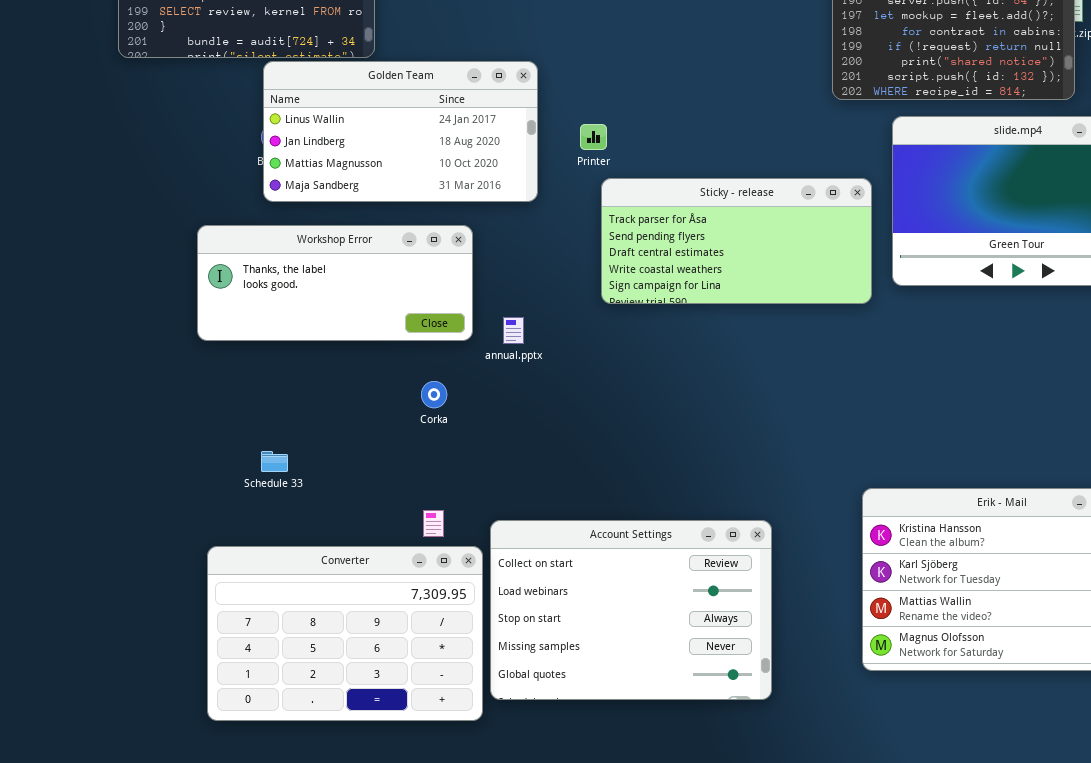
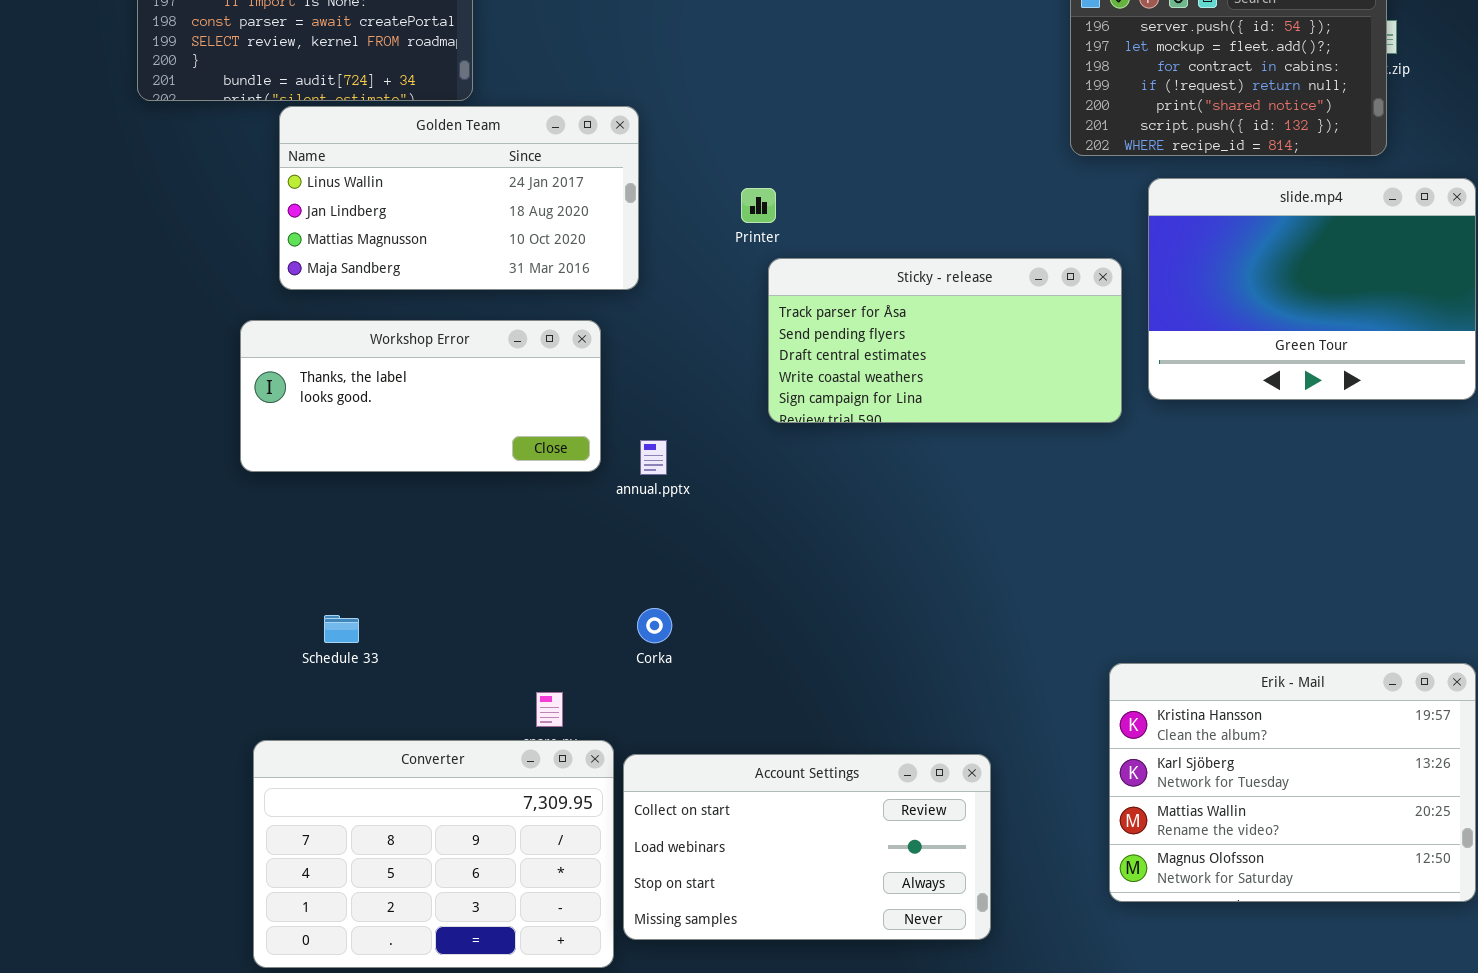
Golden Team: [263,61,538,202] -> [279,106,639,290], moved
Corka: [421,381,447,408] -> [637,608,672,643], moved
Account Settings: [490,520,772,700] -> [623,754,991,940], resized

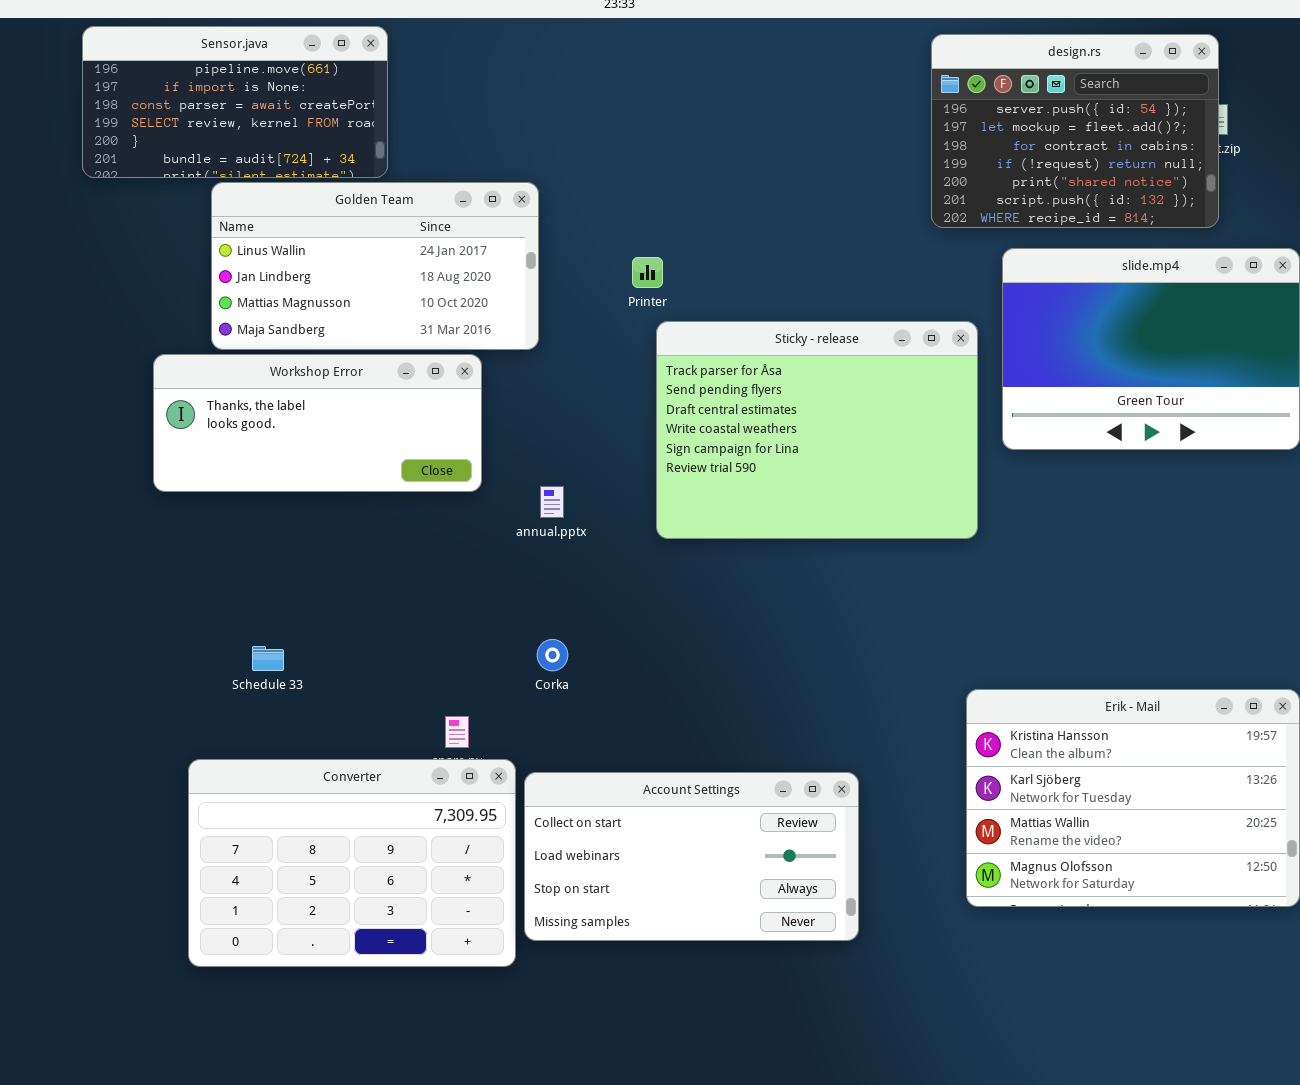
Sticky - release: [768,258,1122,423] -> [656,321,978,539], resized
Workshop Error: [240,320,601,472] -> [153,354,482,492], moved

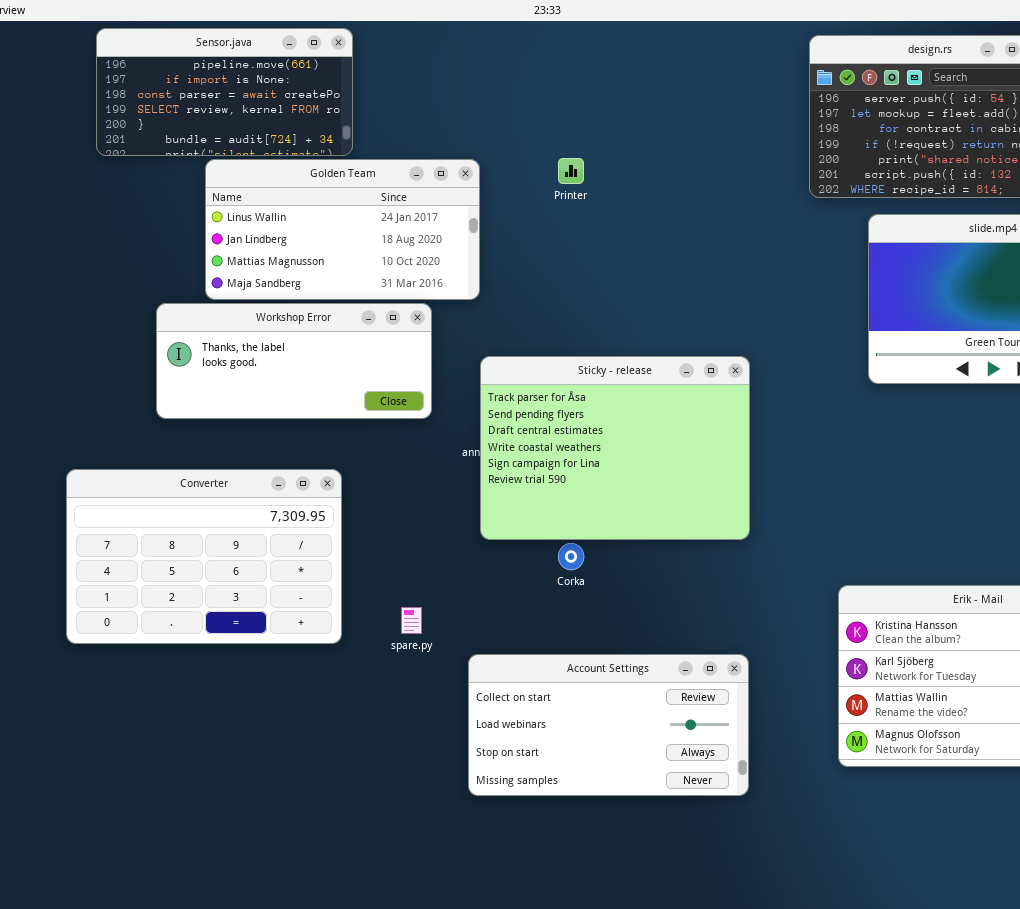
Printer: [632,257,663,288] -> [558,158,584,184], moved
Sticky - release: [656,321,978,539] -> [480,356,750,540], moved
Corka: [537,639,568,671] -> [558,543,584,570], moved
Converter: [188,759,516,967] -> [66,469,342,644], moved

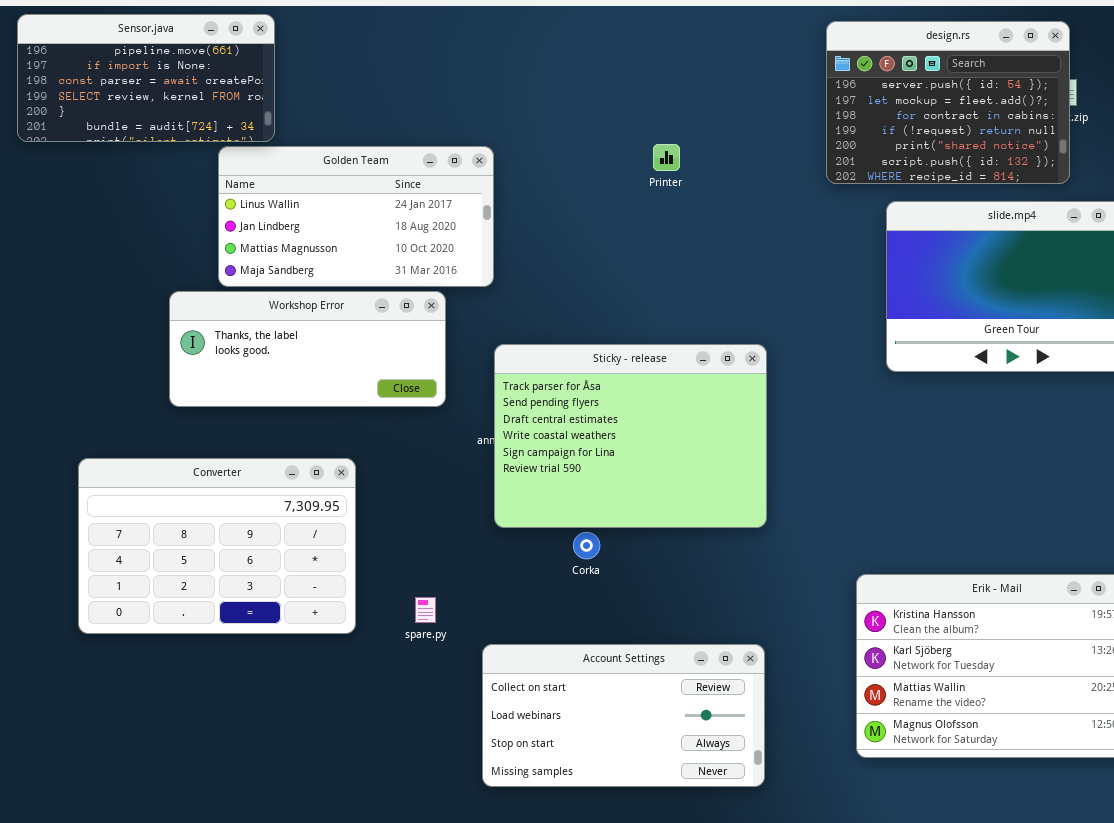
Sensor.java: [96,28,353,156] -> [17,14,275,142], moved
Printer: [558,158,584,184] -> [653,144,680,171], moved

